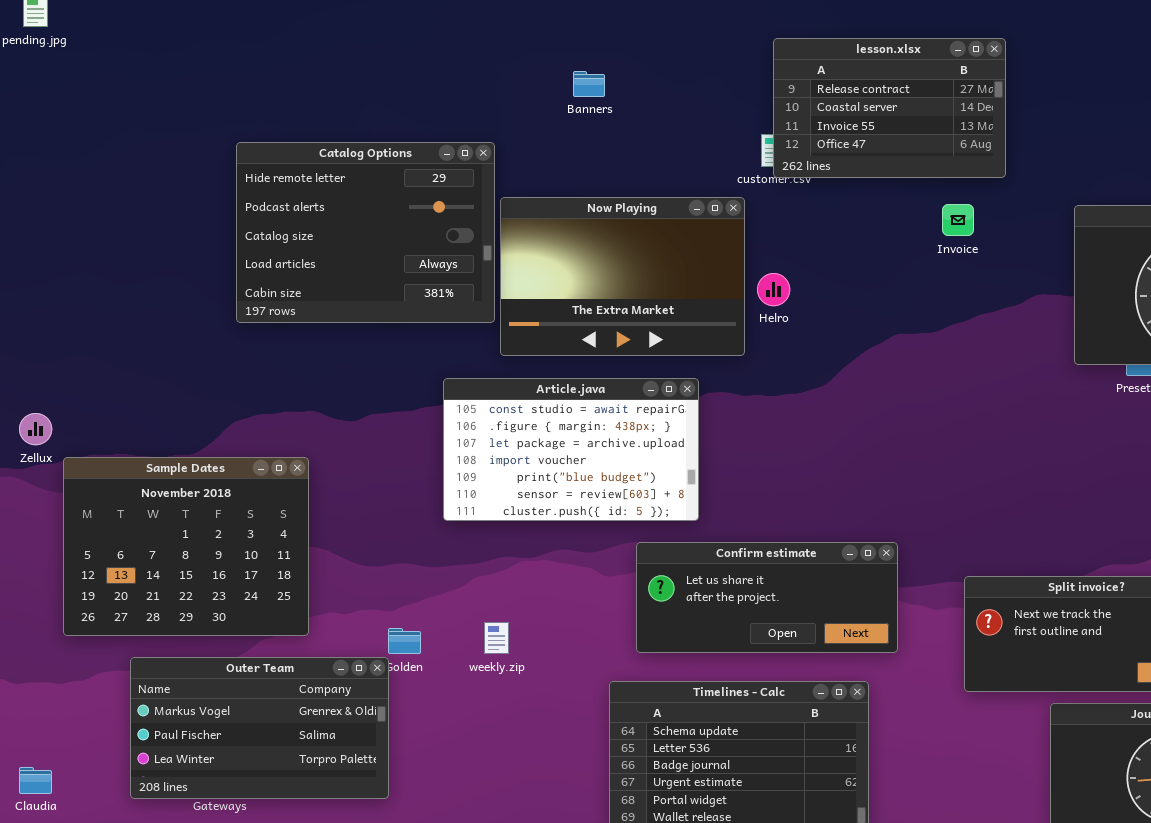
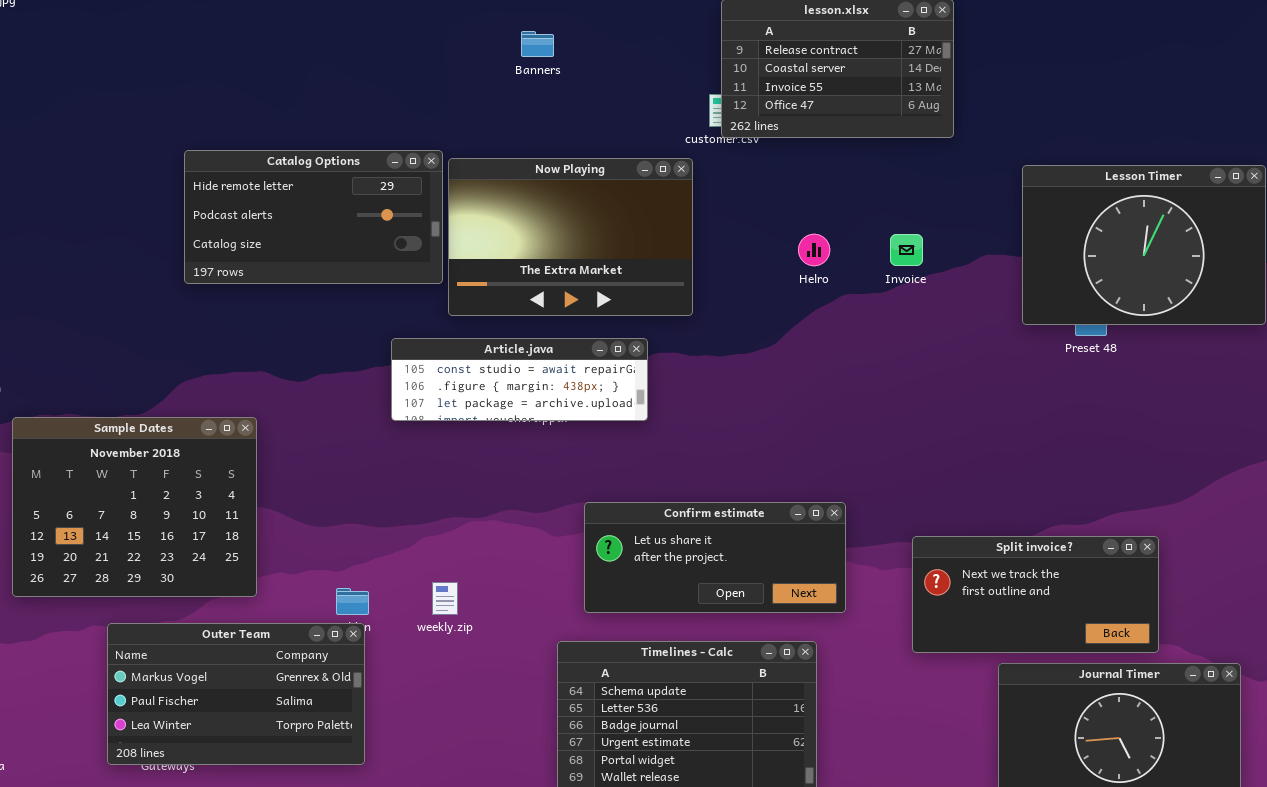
Catalog Options: [236,142,495,323] -> [184,150,443,284], resized
Invoice: [942,204,974,236] -> [890,234,923,266], moved
Helro: [757,273,790,306] -> [798,234,830,266], moved
Article.java: [443,378,699,521] -> [391,338,648,421], resized
Outer Team: [130,657,389,799] -> [107,623,365,765], moved

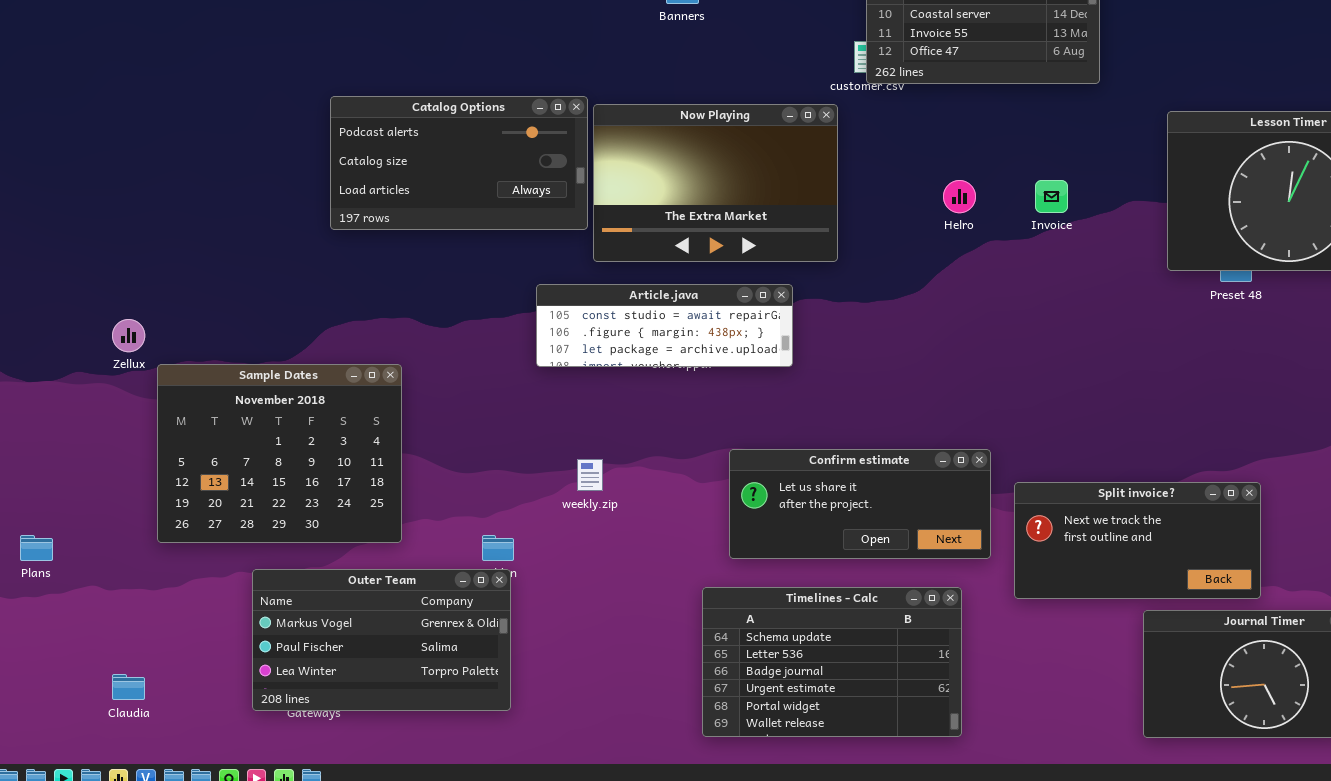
Catalog Options: [184,150,443,284] -> [330,96,588,230], scrolled down 1 row
Split invoice?: [912,536,1159,653] -> [1014,482,1261,599], moved
weekly.zip: [432,582,458,615] -> [577,459,603,491], moved

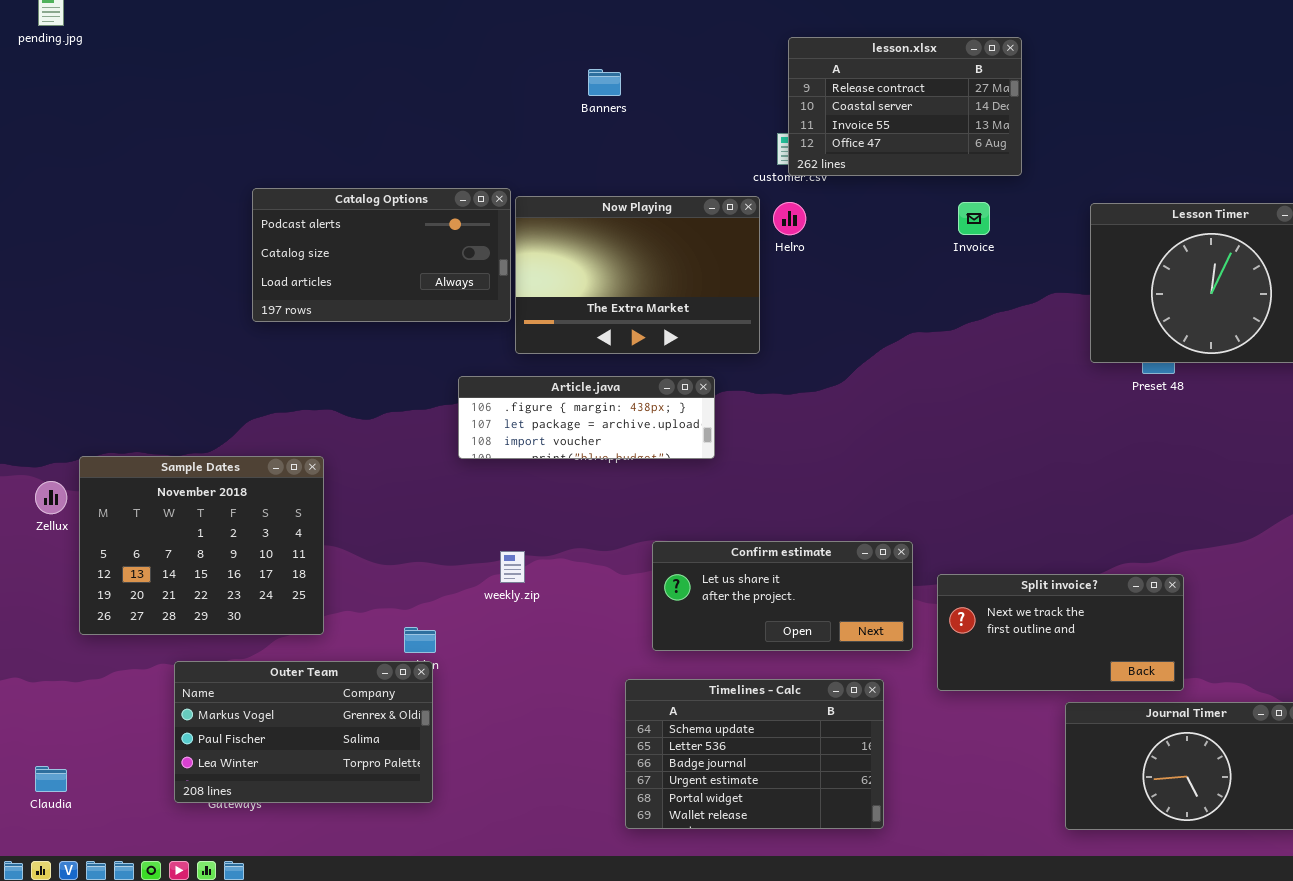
Helro: [943,180,976,213] -> [773,202,806,235], moved
Invoice: [1035,180,1068,213] -> [958,202,990,235], moved
Article.java: [536,284,793,367] -> [458,376,715,459], scrolled down 1 row
Zellux: [112,319,145,352] -> [35,481,67,514], moved

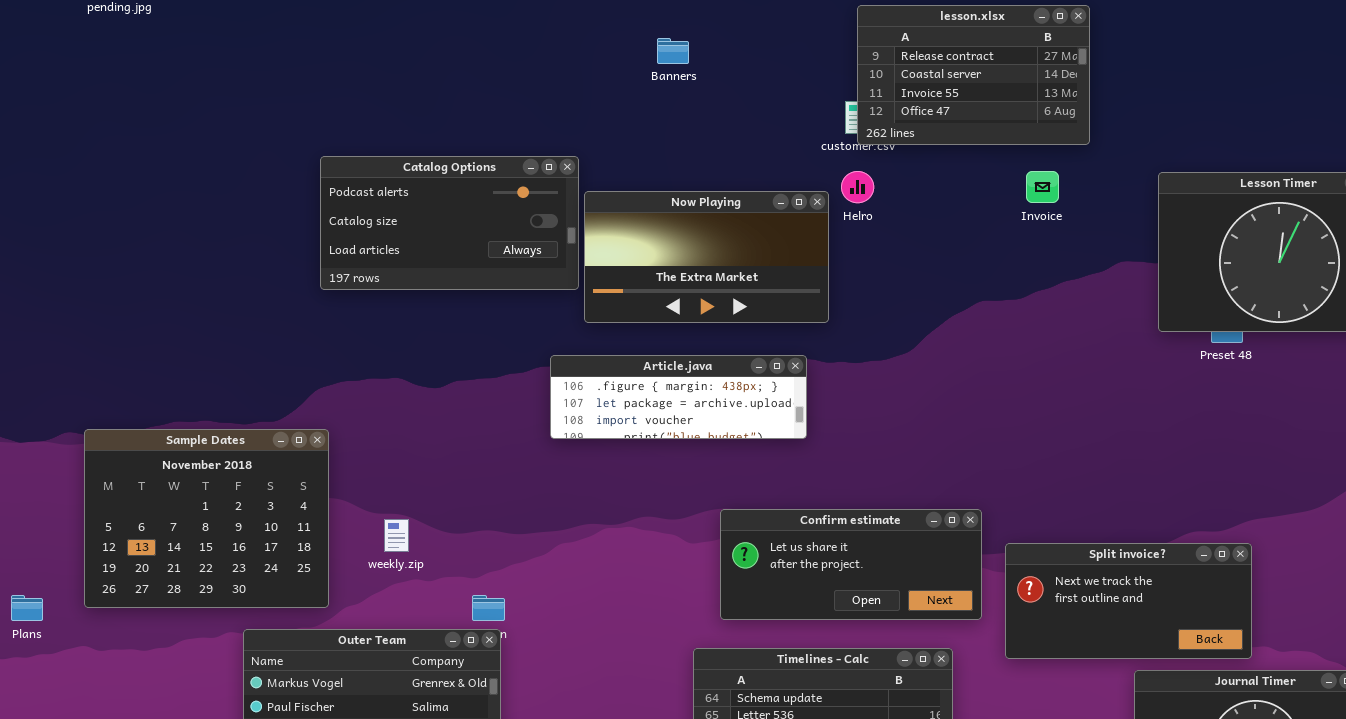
Now Playing: [515,196,760,354] -> [584,191,829,323], resized
Article.java: [458,376,715,459] -> [550,355,807,439], moved
Sample Dates: [79,456,324,635] -> [84,429,329,608], moved
weekly.zip: [500,551,525,583] -> [384,519,409,552], moved

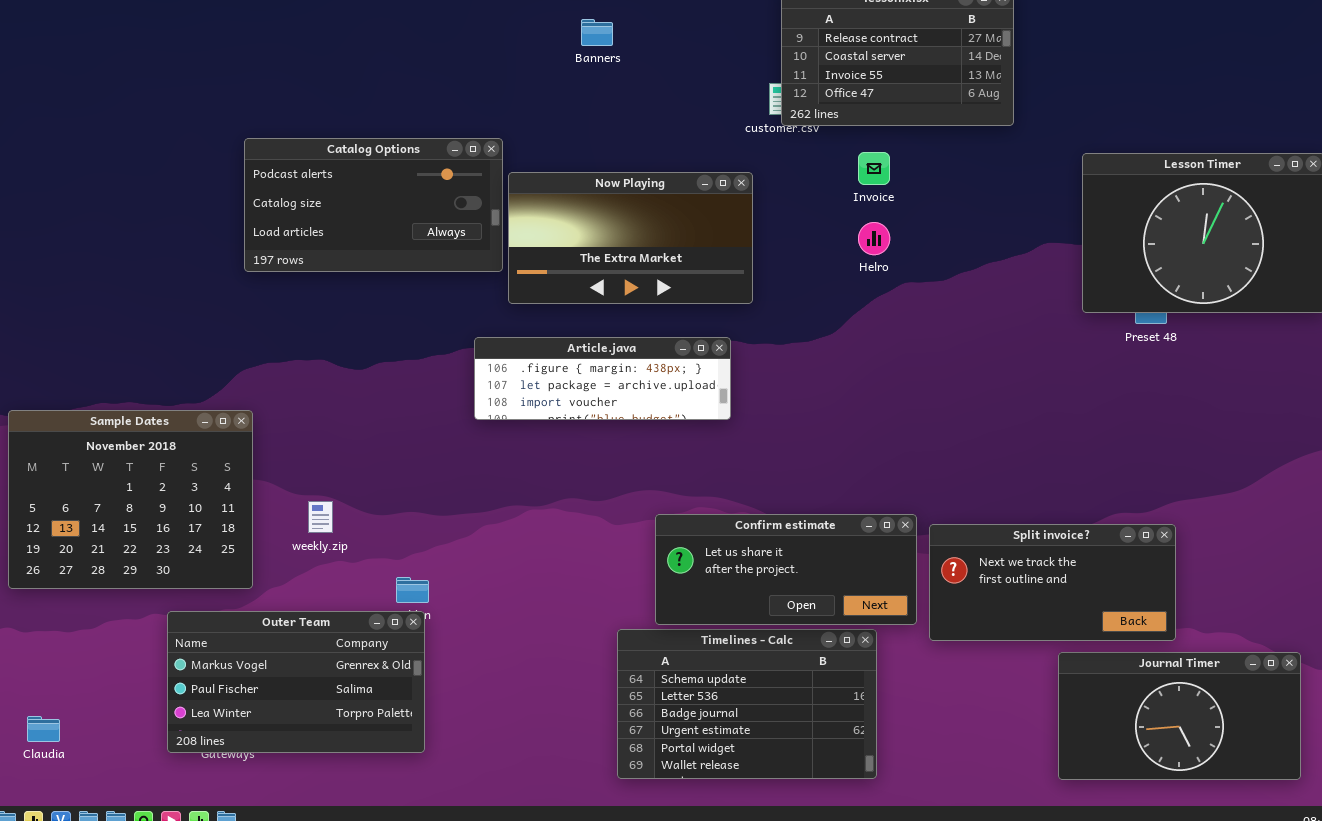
Helro: [841,171,874,203] -> [858,222,890,255], moved
Invoice: [1026,171,1059,203] -> [858,152,890,185], moved
Confirm estimate: [720,509,982,620] -> [655,514,917,625], moved

